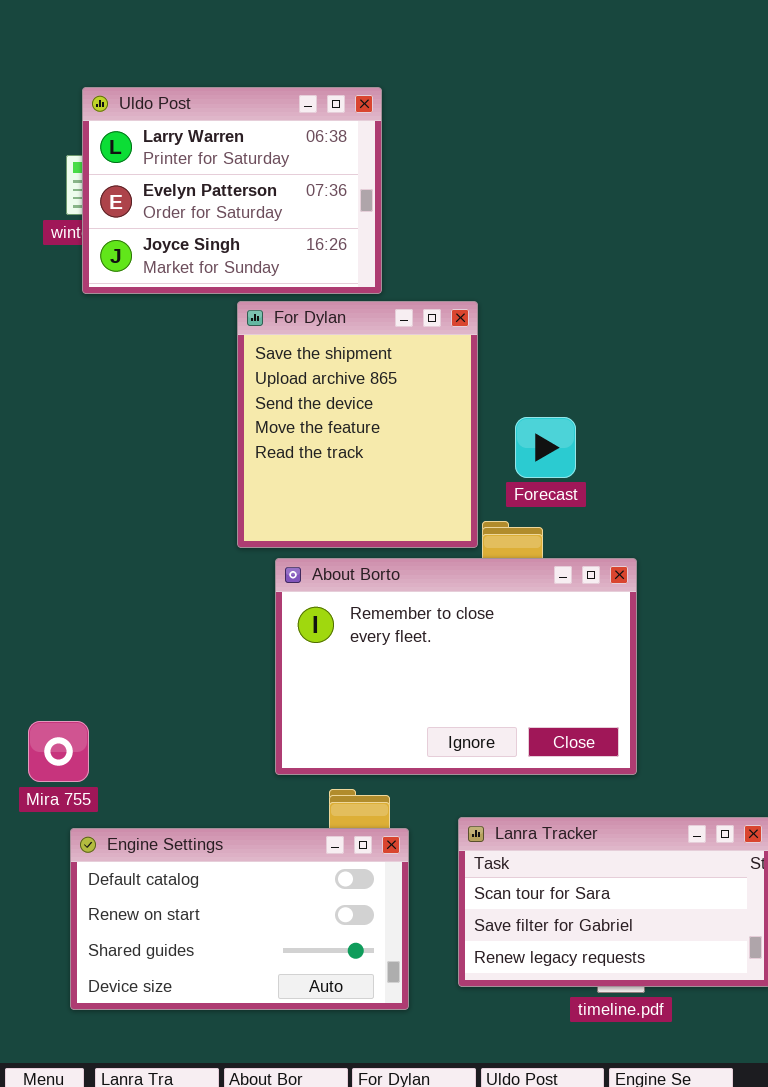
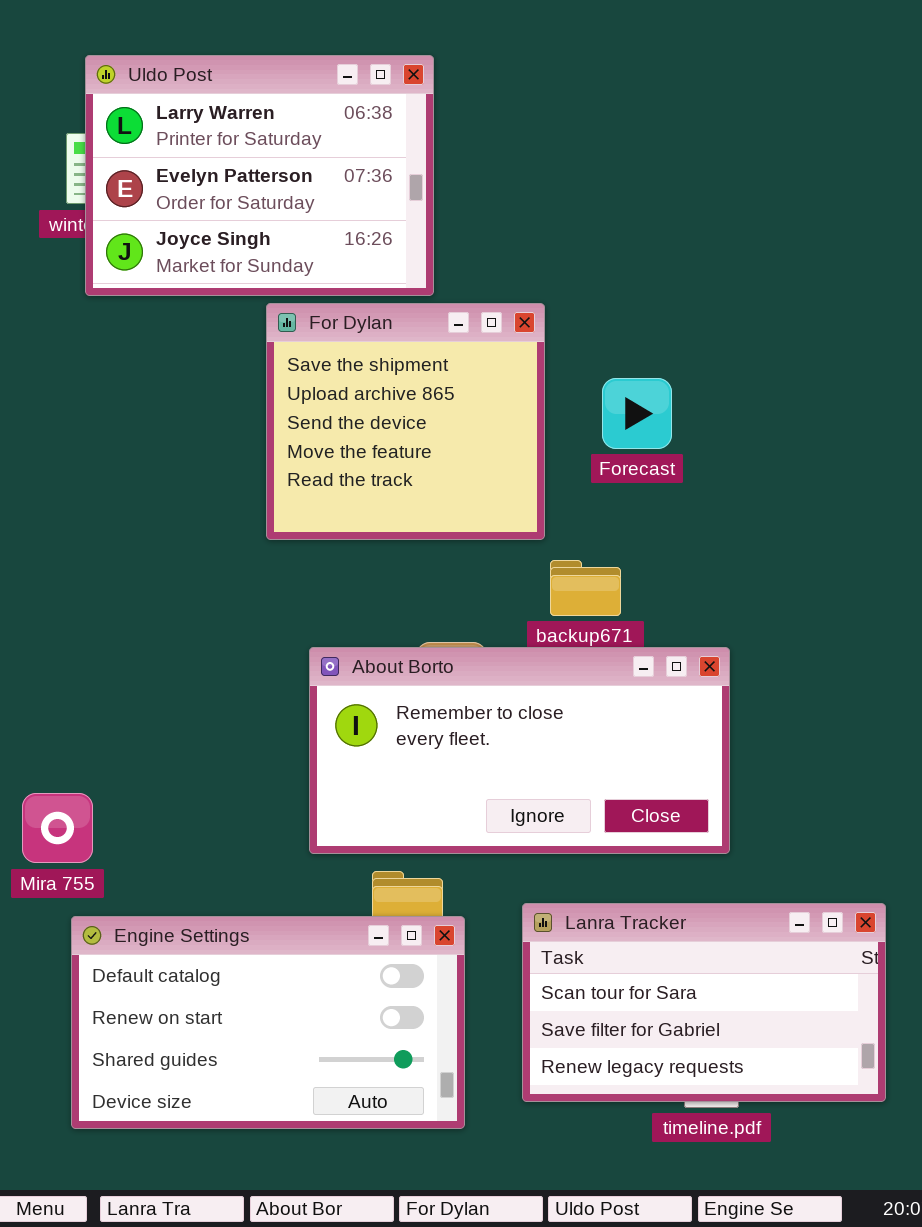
For Dylan: [237,301,478,548] -> [266,303,545,540], resized
Forecast: [515,417,576,478] -> [602,378,672,449], moved
About Borto: [275,558,637,775] -> [309,647,730,854], resized

